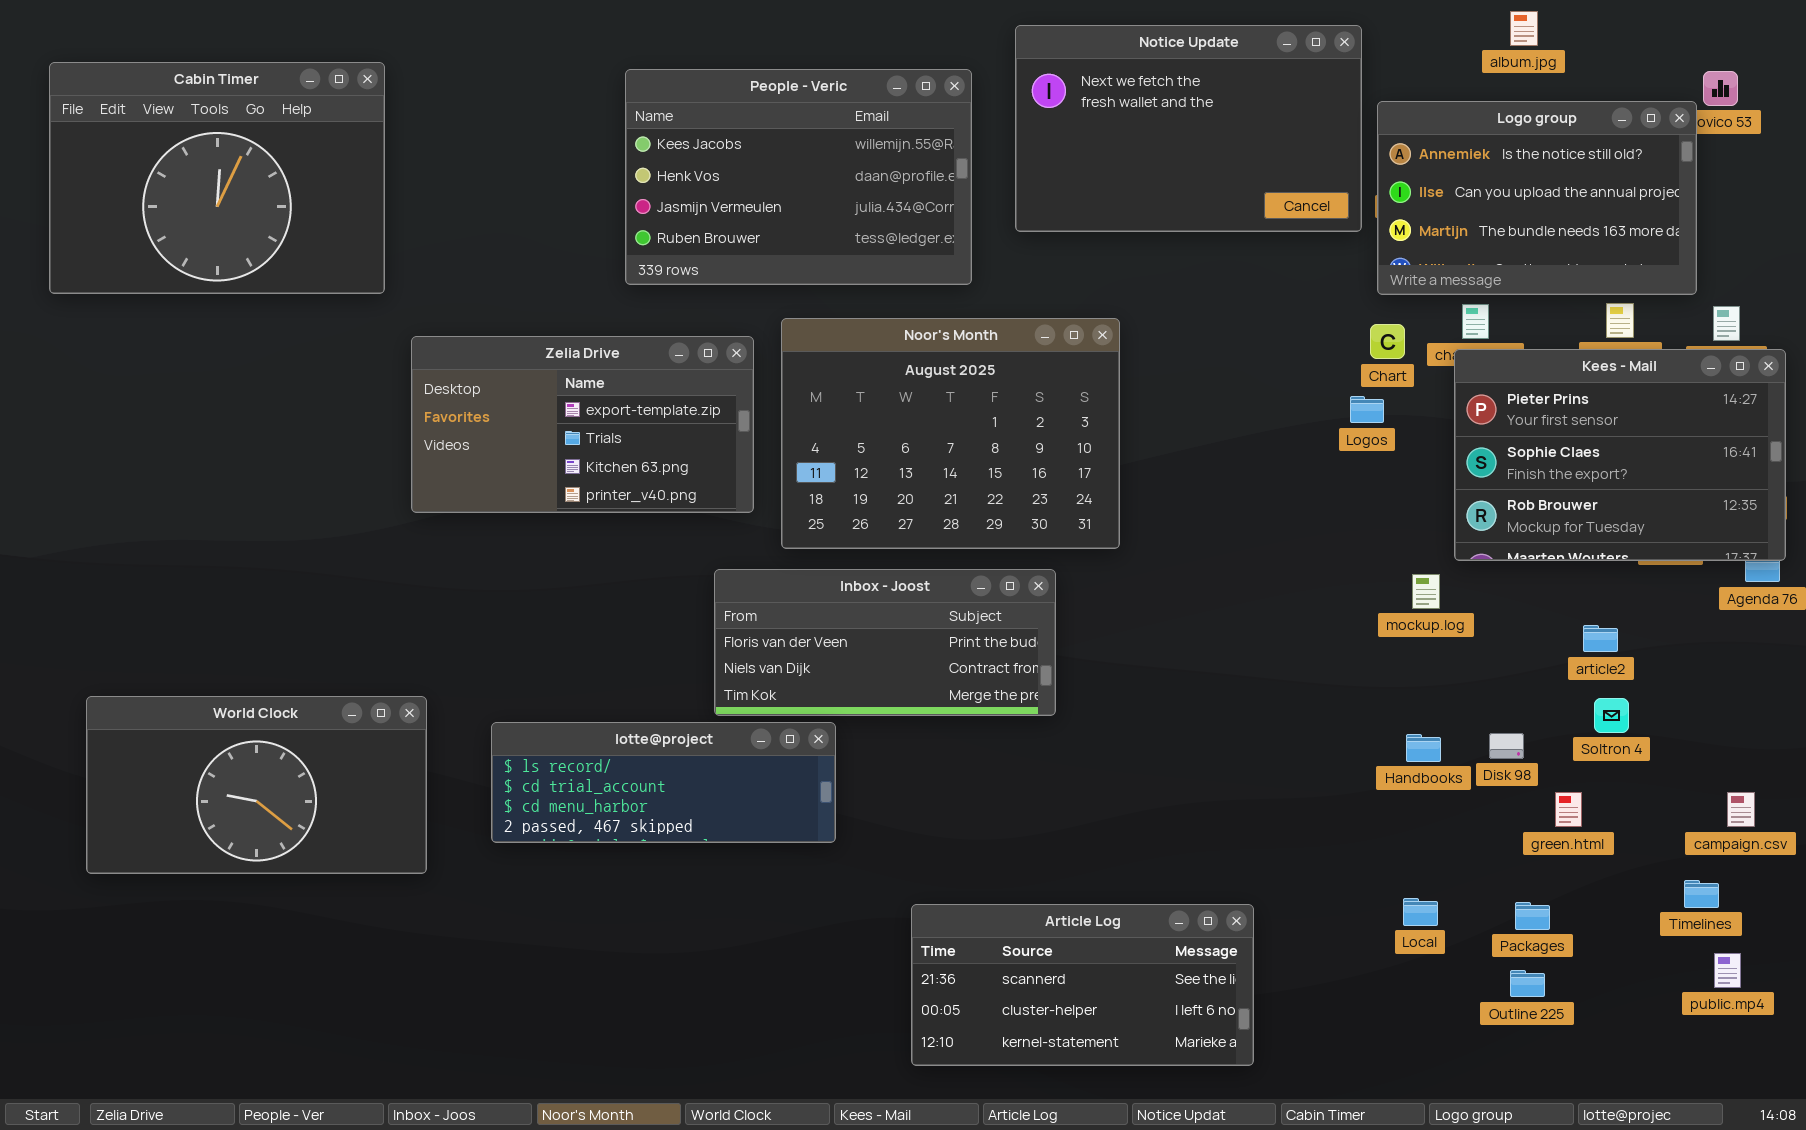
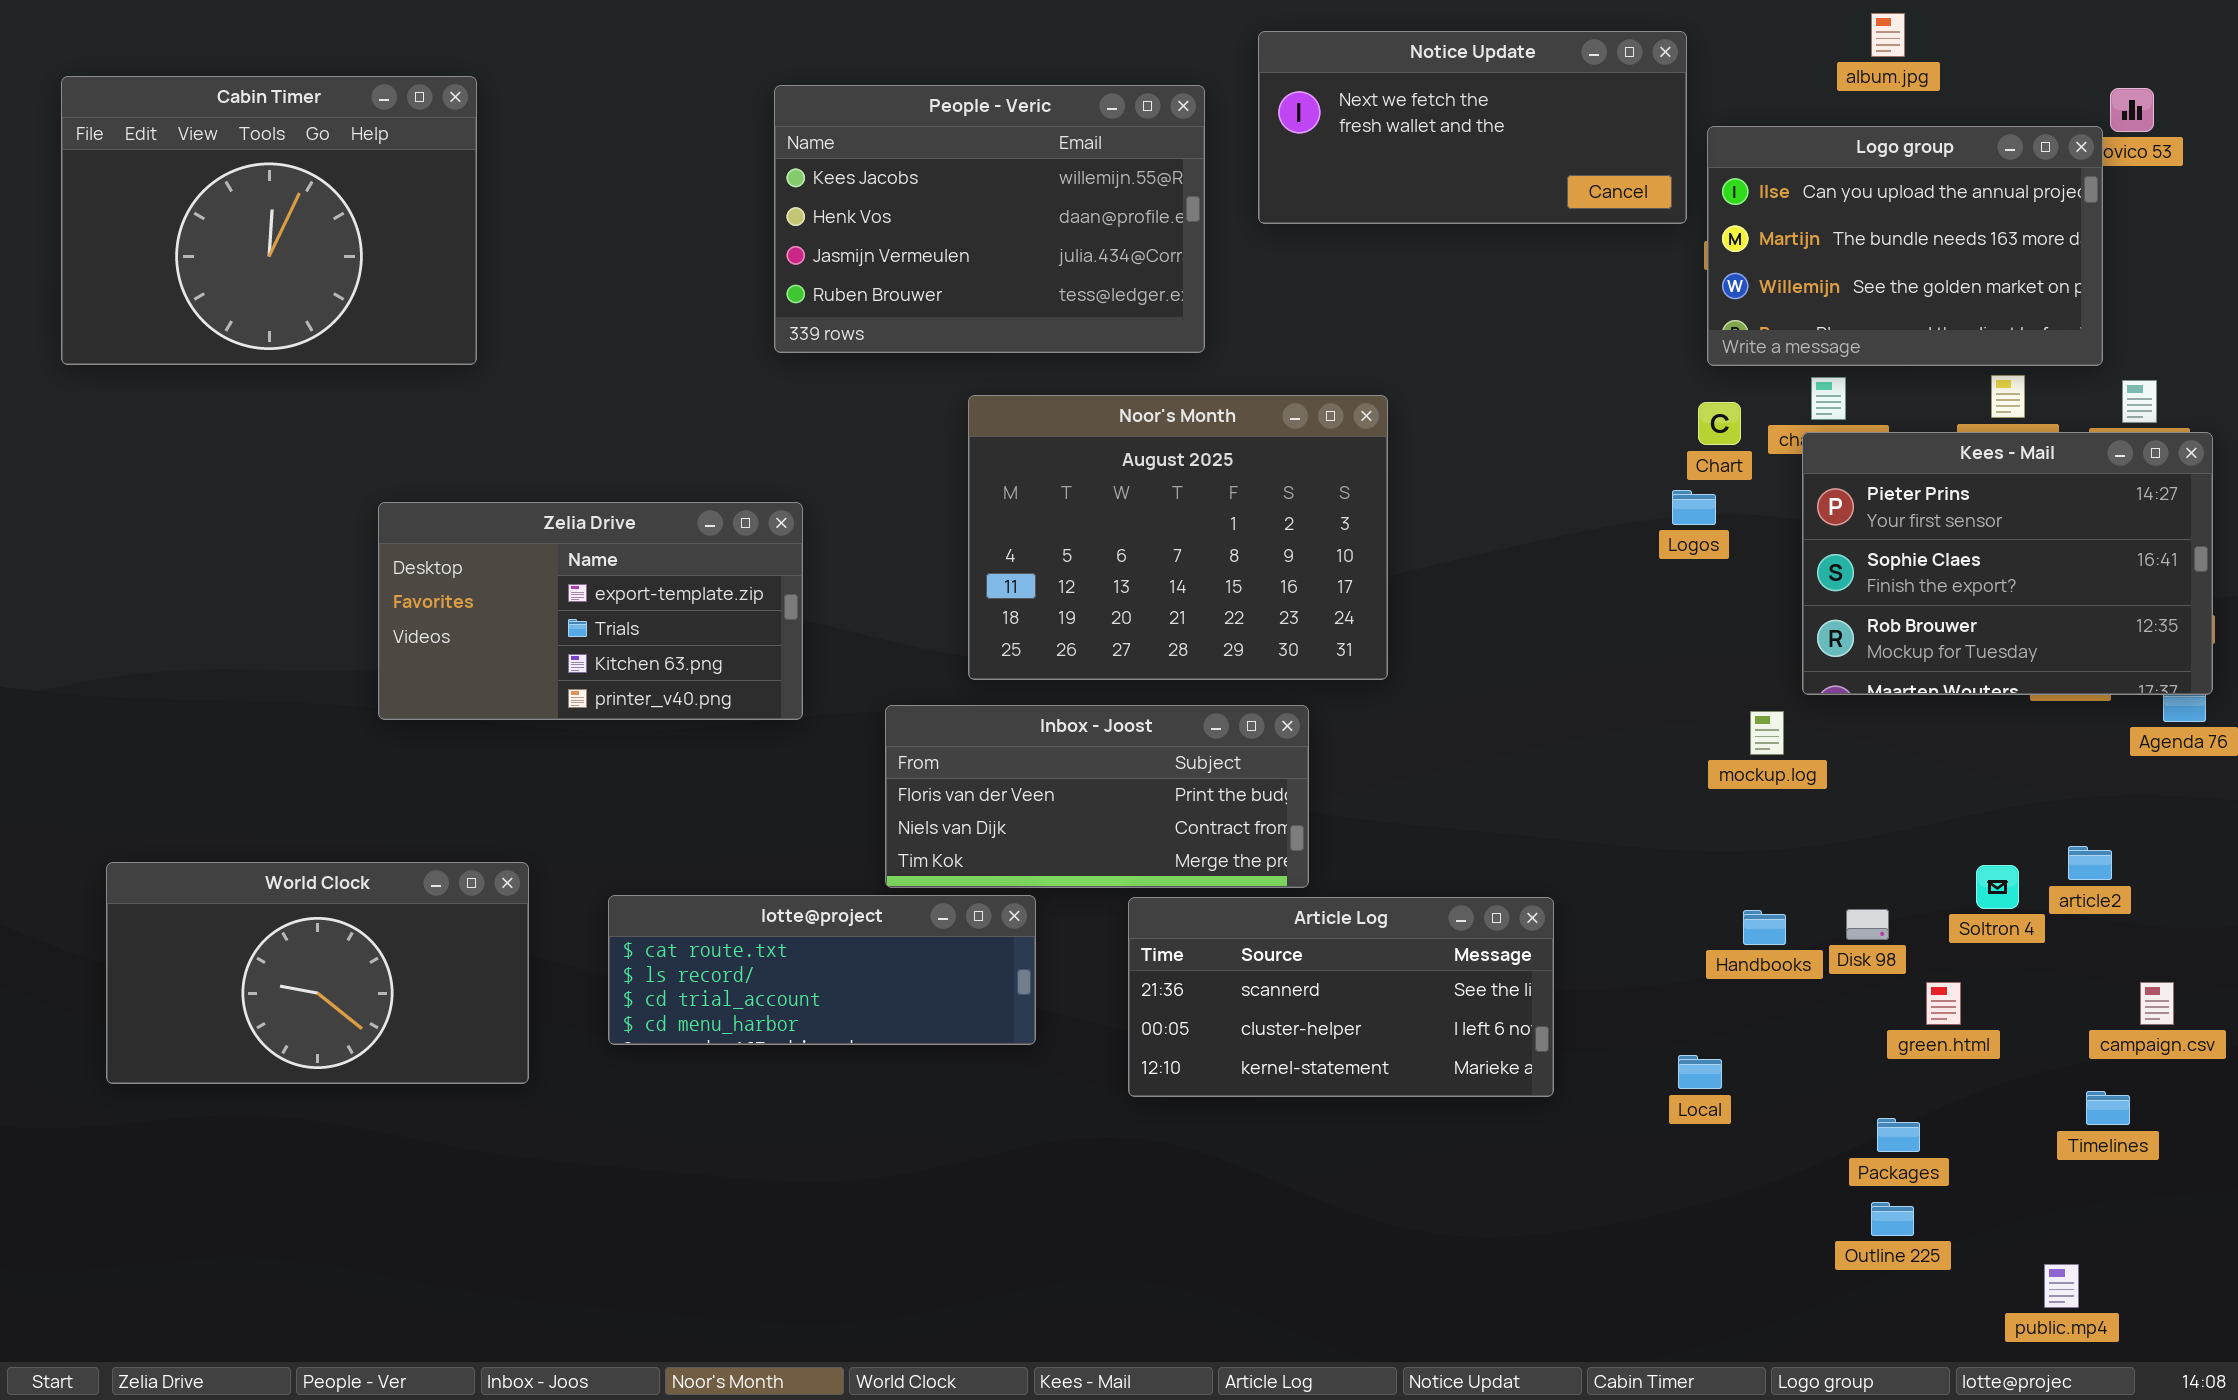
Notice Update: [1015,25,1362,232] -> [1258,31,1687,224], resized
Logo group: [1377,101,1697,295] -> [1707,126,2103,366], scrolled down 1 row
Zelia Drive: [411,336,754,513] -> [378,502,803,720], moved
article2: [1583,625,1618,652] -> [2068,846,2112,880], moved
lotte@project: [491,722,836,843] -> [608,895,1036,1045], scrolled up 1 row
Local: [1403,898,1438,926] -> [1678,1055,1722,1089], moved
Article Log: [911,904,1254,1066] -> [1128,897,1554,1097], moved
public.mp4: [1714,953,1741,988] -> [2044,1264,2079,1308], moved

